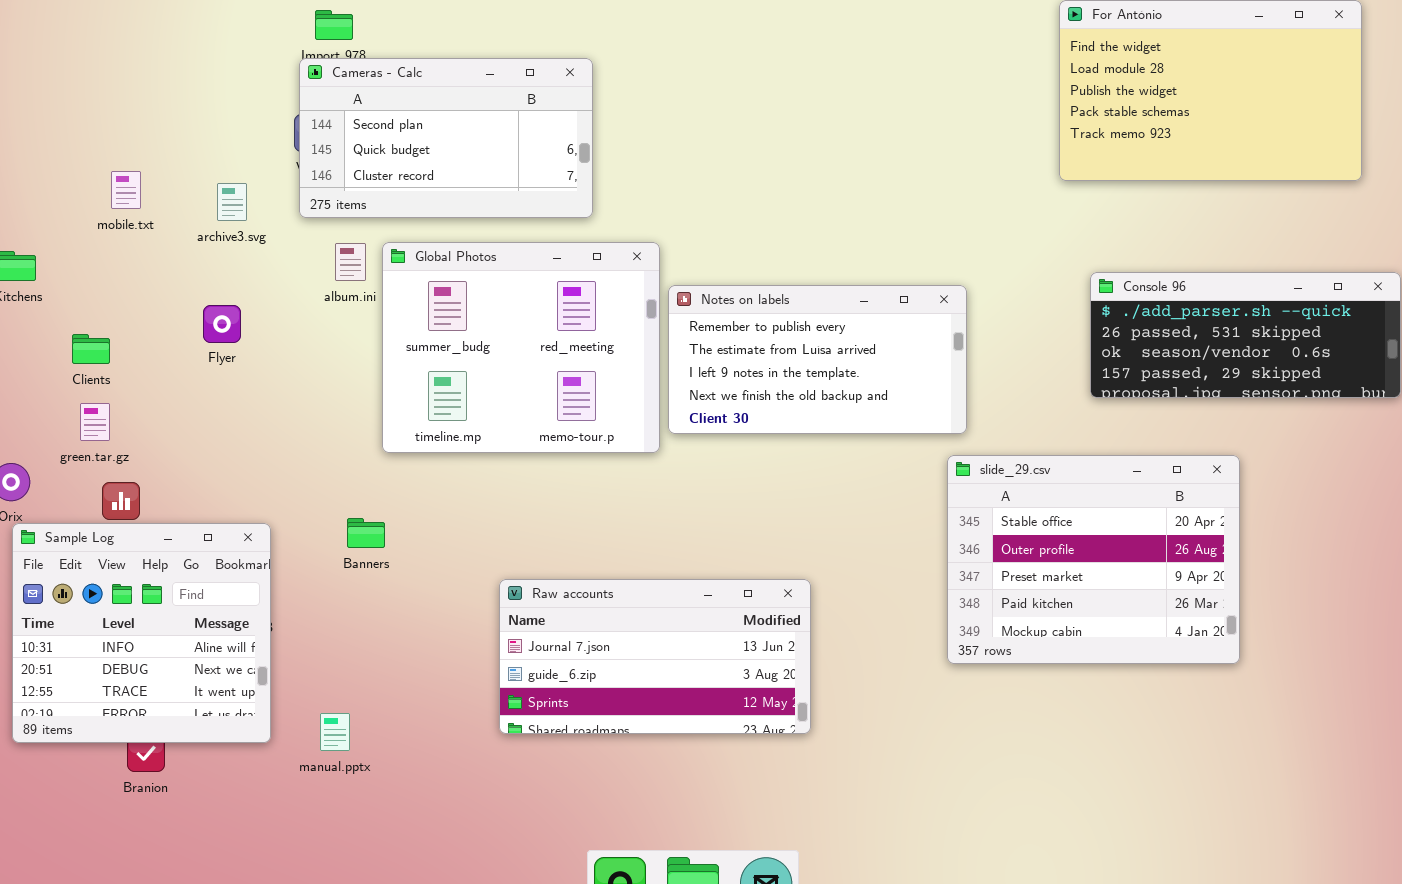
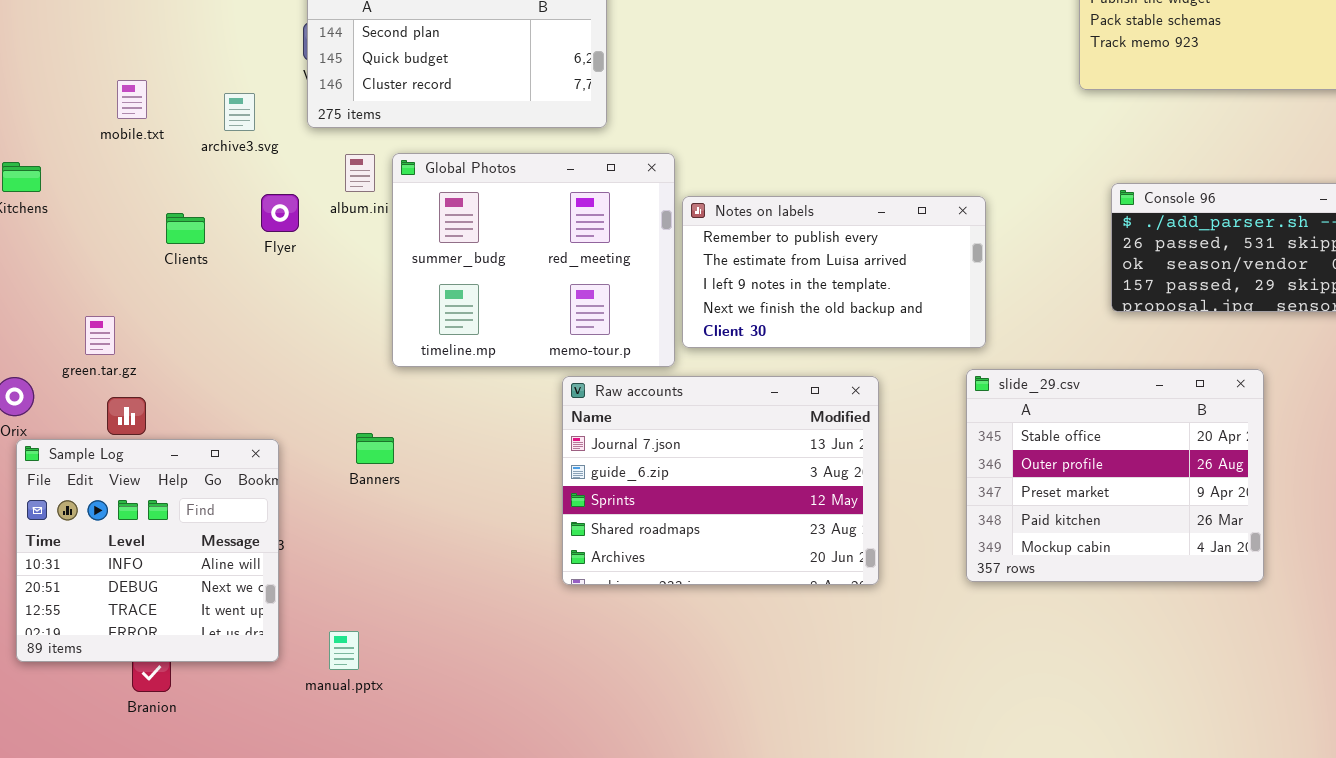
Flyer: [203,305,241,343] -> [261,194,299,232], moved
Clients: [72,334,110,364] -> [166,213,205,244], moved
Raw accounts: [499,579,811,734] -> [562,376,879,585], moved, resized

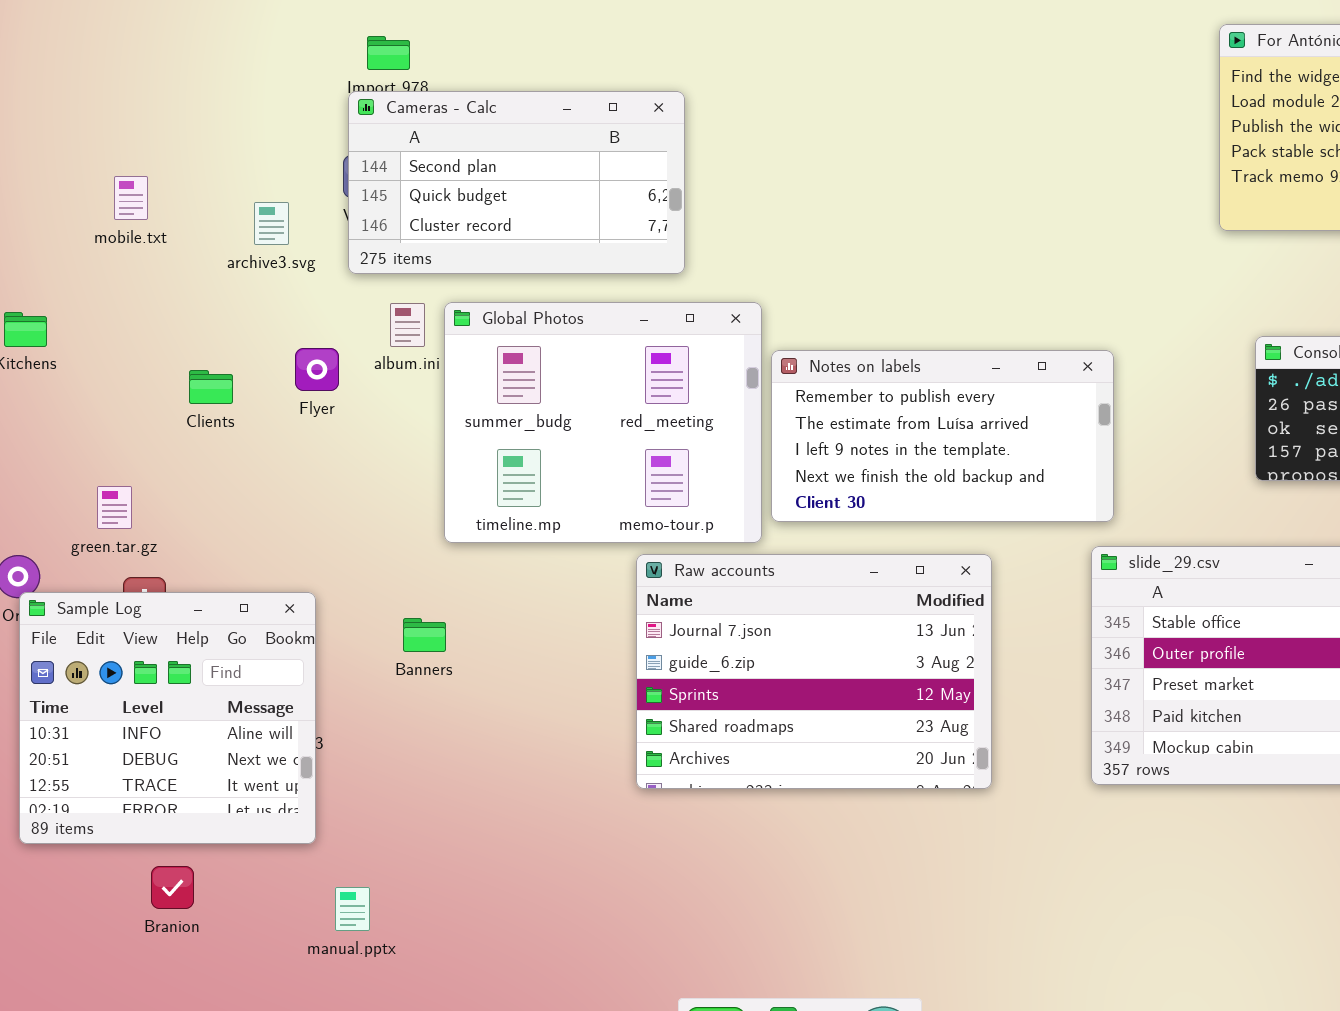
mobile.txt: [117,80,147,119] -> [114,176,148,220], moved
archive3.svg: [224,93,255,131] -> [254,202,289,245], moved
Sample Log: [16,439,279,662] -> [19,592,316,844], moved
manual.pptx: [329,631,359,670] -> [335,887,370,931], moved

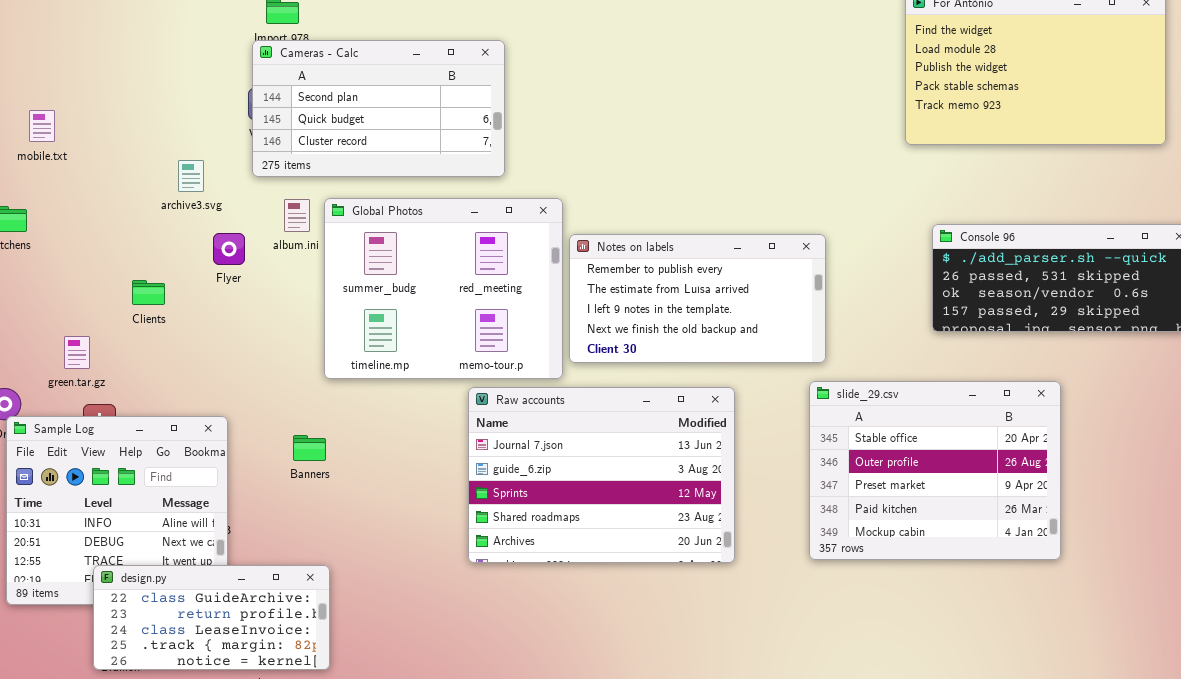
mobile.txt: [114,176,148,220] -> [29,110,55,142], moved
archive3.svg: [254,202,289,245] -> [178,160,204,192], moved
Clients: [189,370,233,404] -> [132,280,165,305], moved
design.py: none -> [93,565,330,670], opened

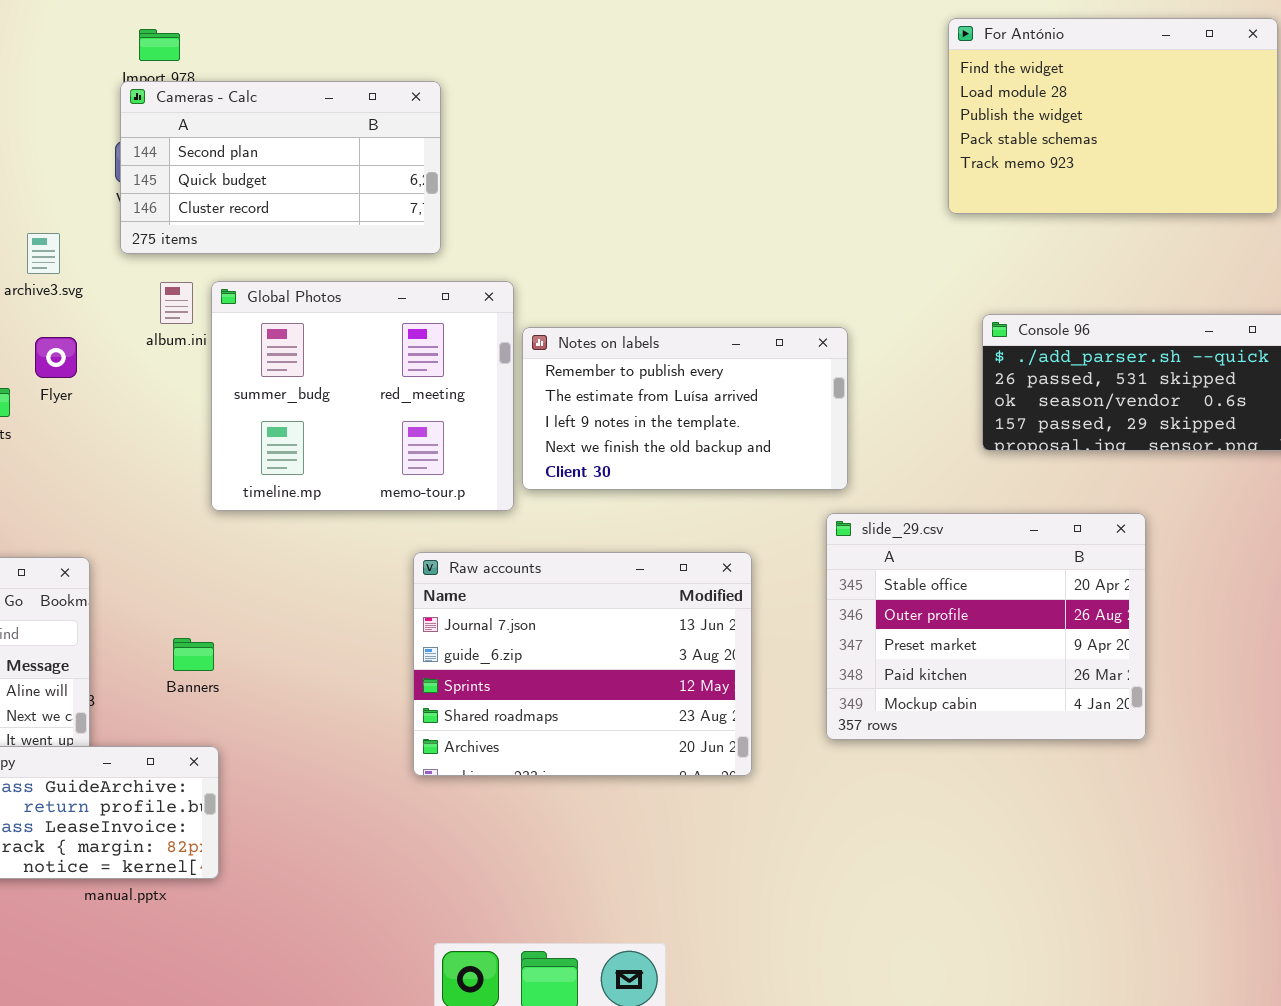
Flyer: [213,233,245,265] -> [35,337,77,378], moved
Raw accounts: [468,387,735,563] -> [413,552,752,776], moved
Banners: [293,435,326,461] -> [173,638,214,671], moved

